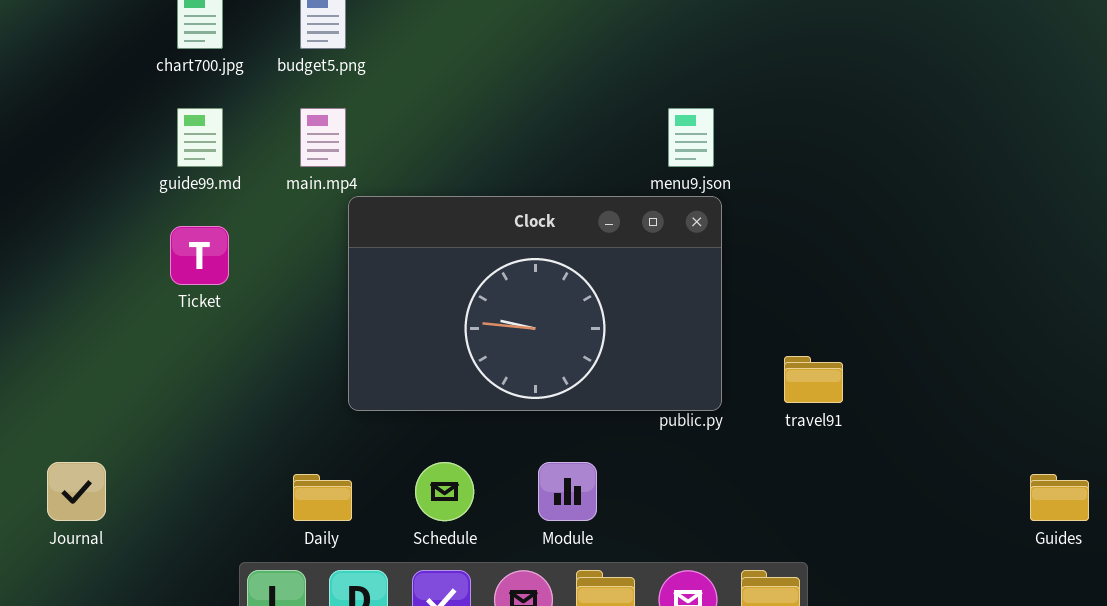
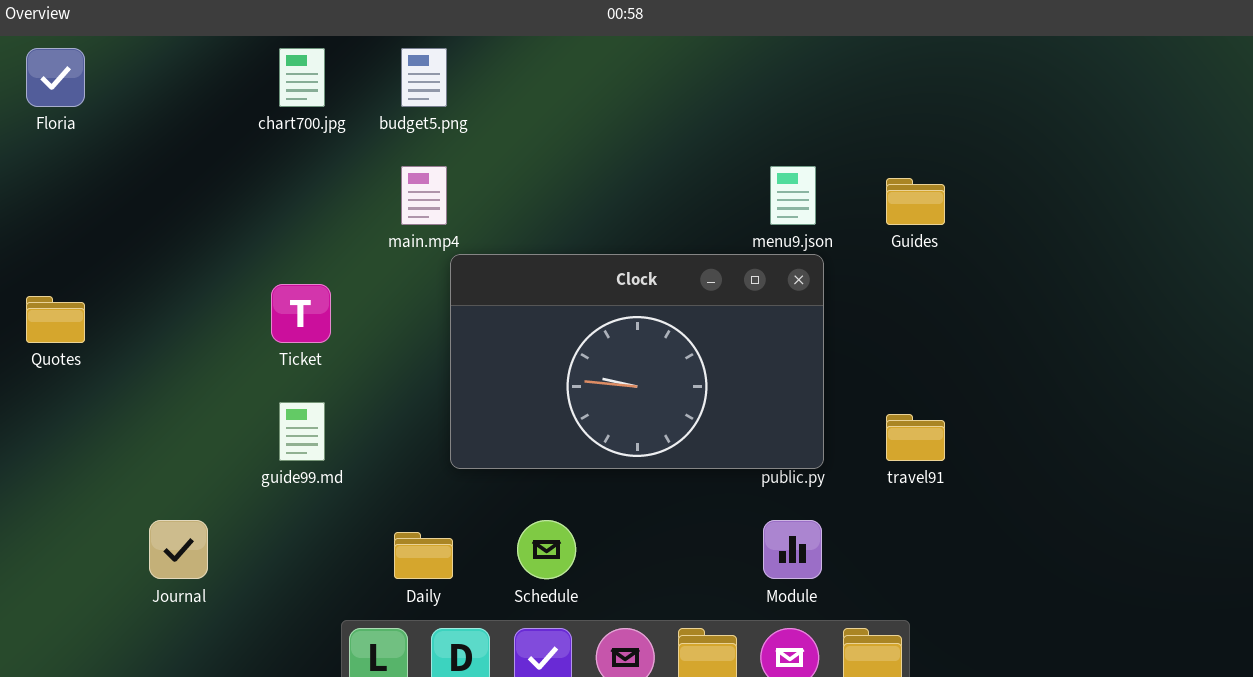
guide99.md: [177,108,223,167] -> [279,402,325,461], moved
Module: [538,462,597,521] -> [763,520,822,579], moved
Guides: [1030,474,1089,521] -> [886,178,945,225], moved

